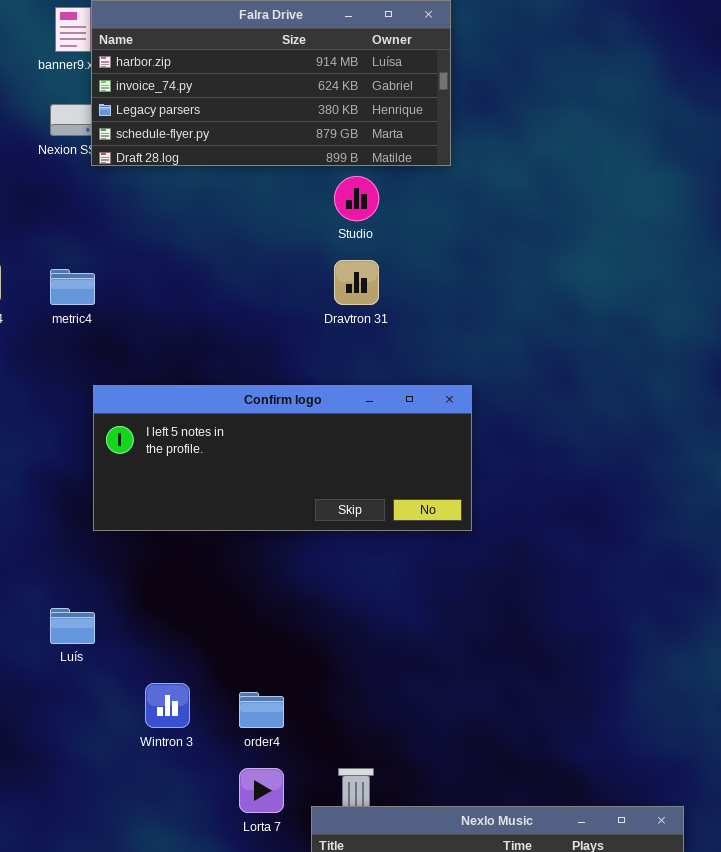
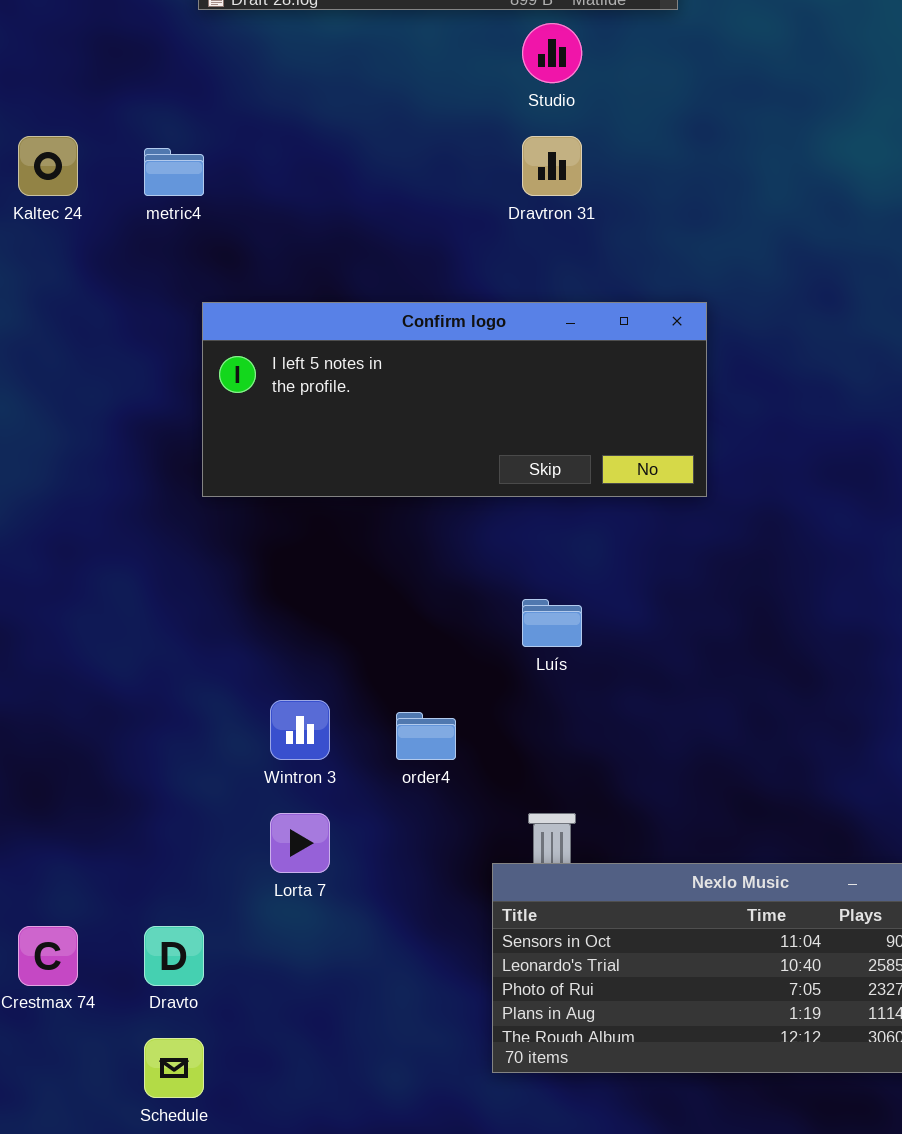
Luís: [50,608,95,644] -> [522,599,582,647], moved
Lorta 7: [239,768,284,813] -> [270,813,330,873], moved

